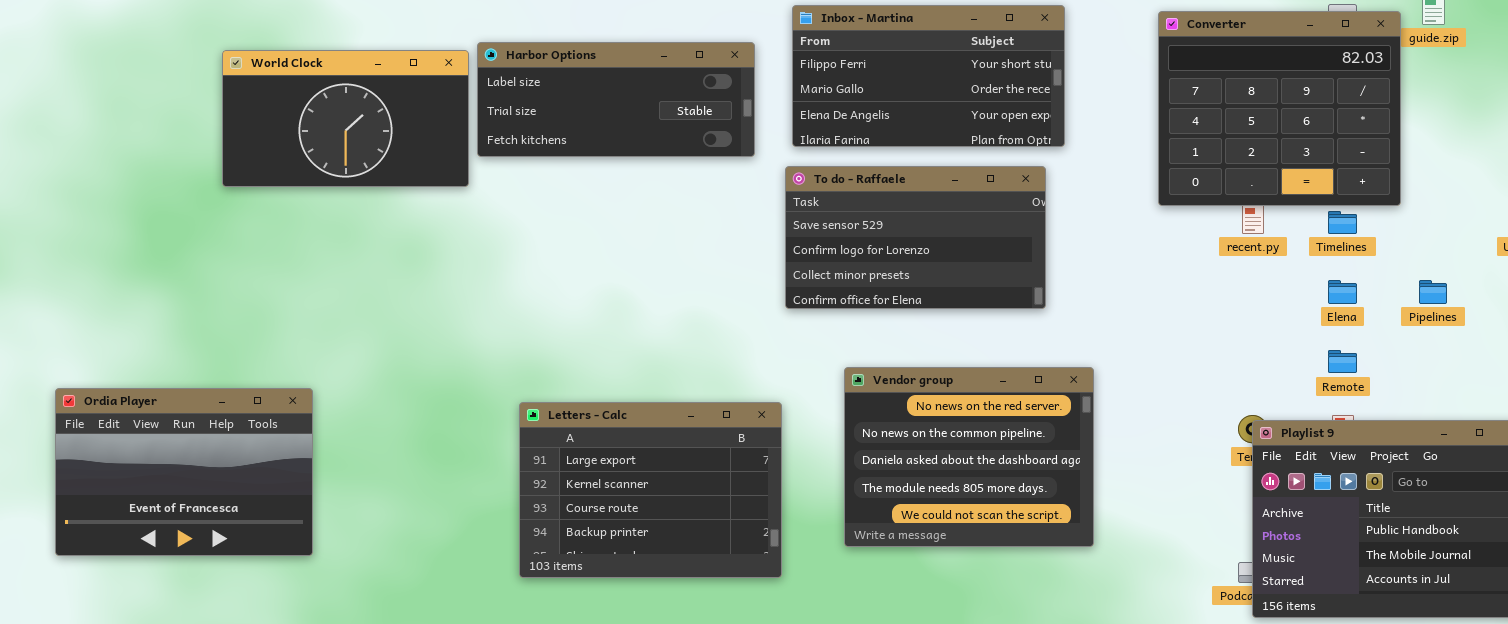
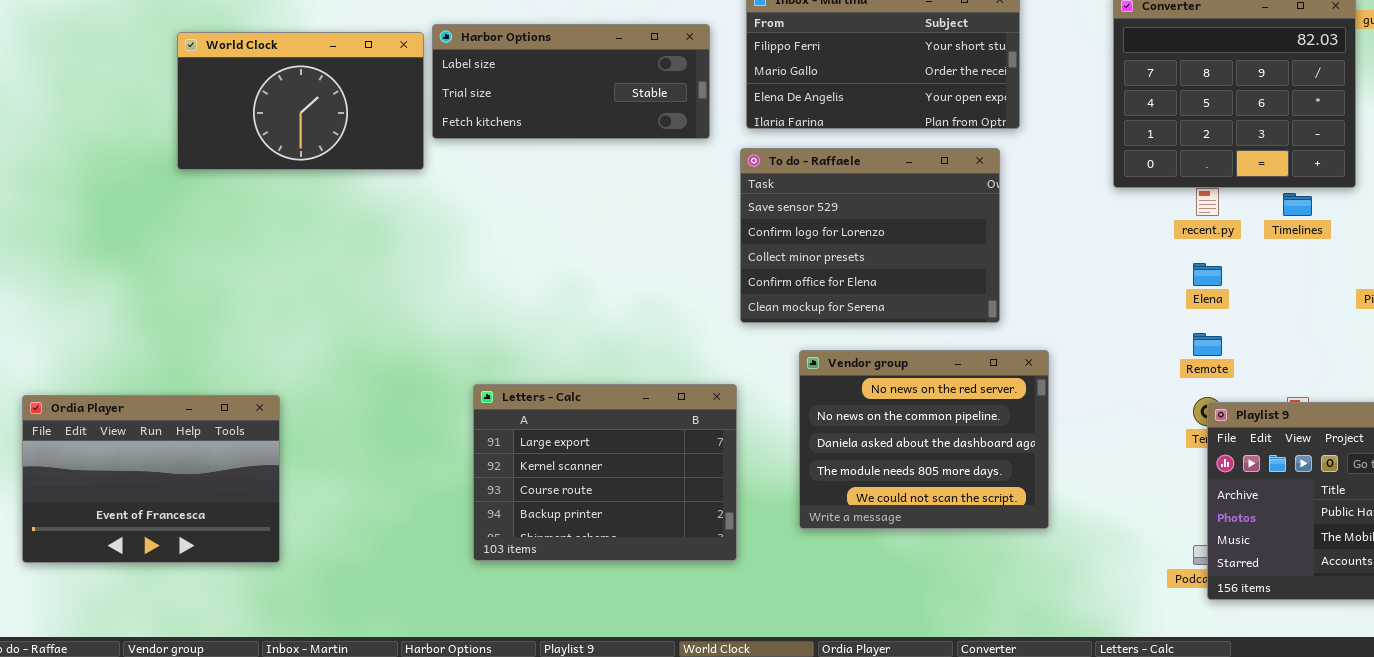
To do - Raffaele: [785,166,1046,309] -> [740,148,1000,323], resized
Elena: [1328,280,1357,304] -> [1193,263,1222,286], moved
Remote: [1328,350,1357,373] -> [1193,333,1222,356], moved
Ordia Player: [55,388,313,556] -> [22,395,280,563], moved

